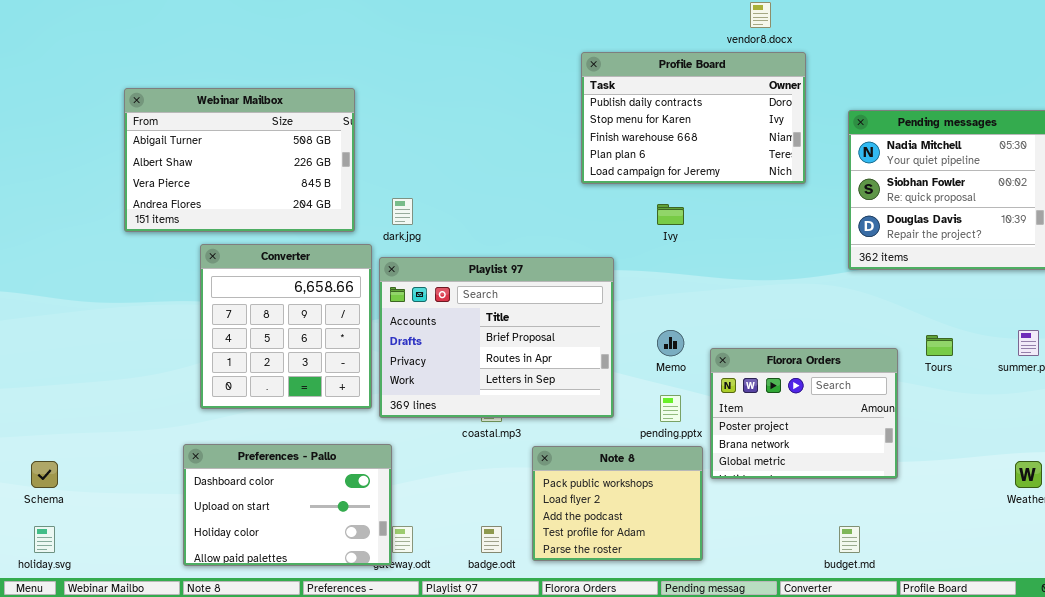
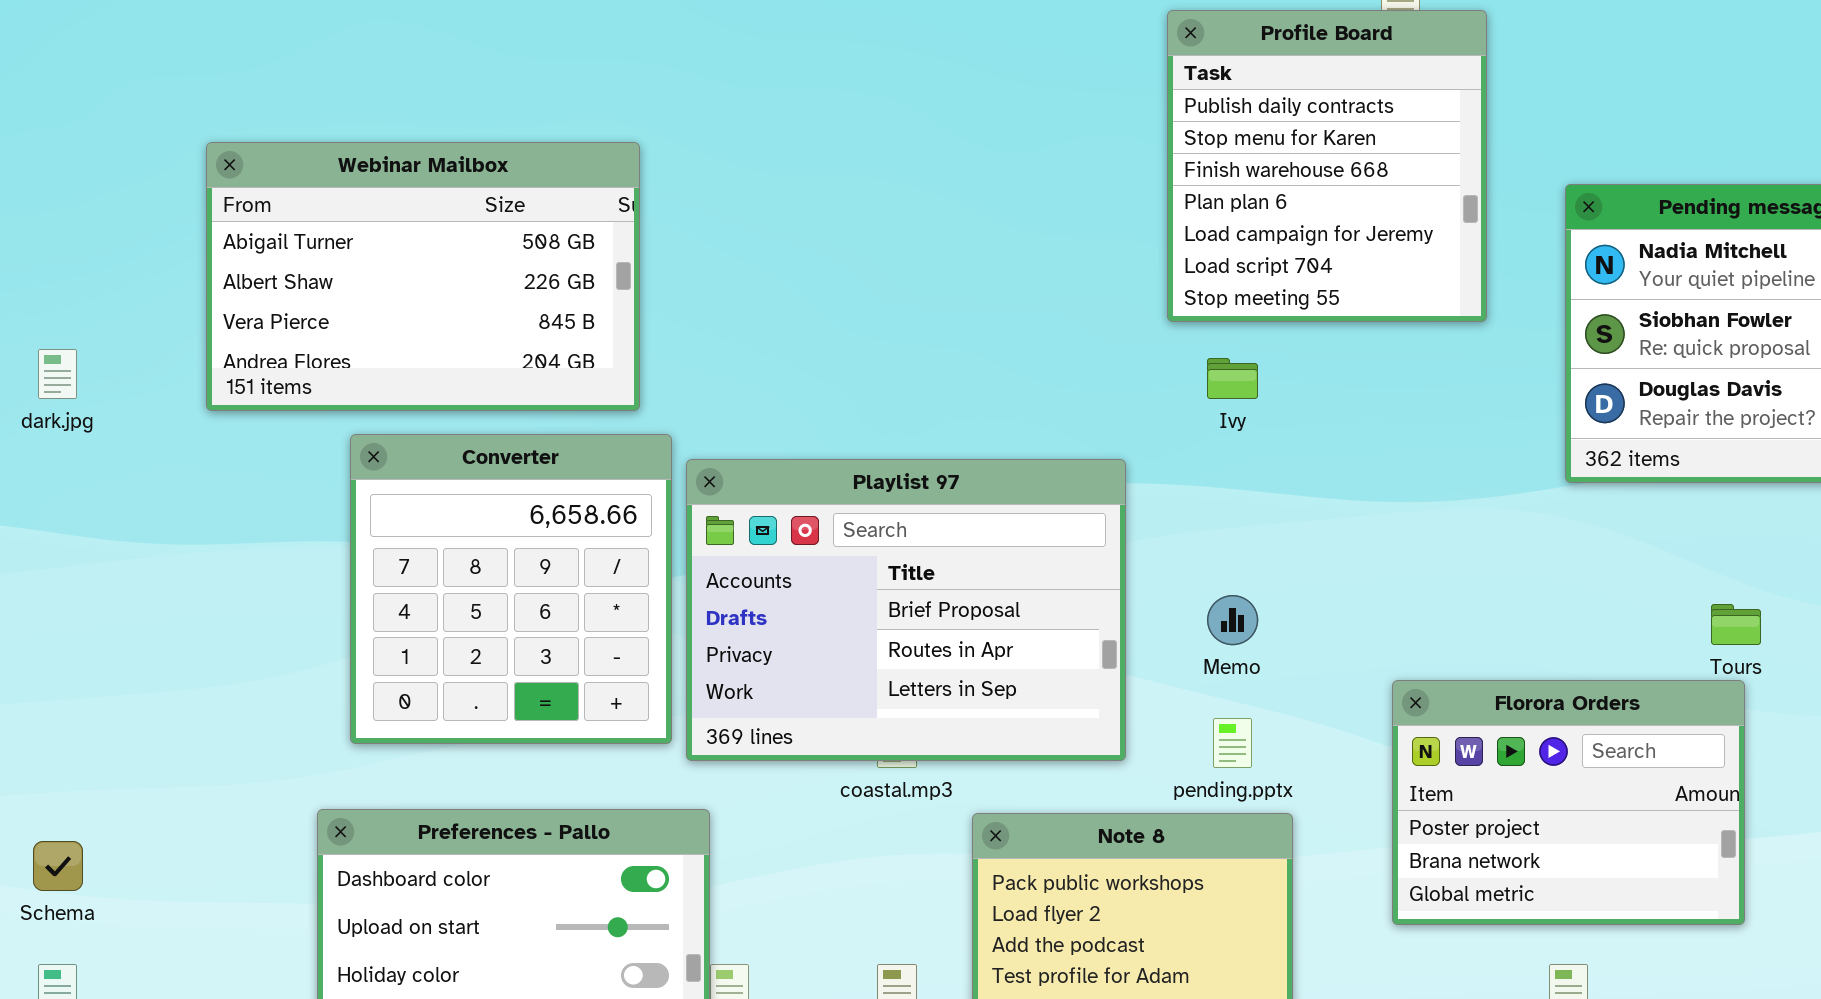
Profile Board: [581,52,806,184] -> [1167,10,1487,322], resized
dark.jpg: [392,198,413,225] -> [38,349,77,399], moved
Florora Orders: [710,348,898,479] -> [1392,680,1745,925], moved

